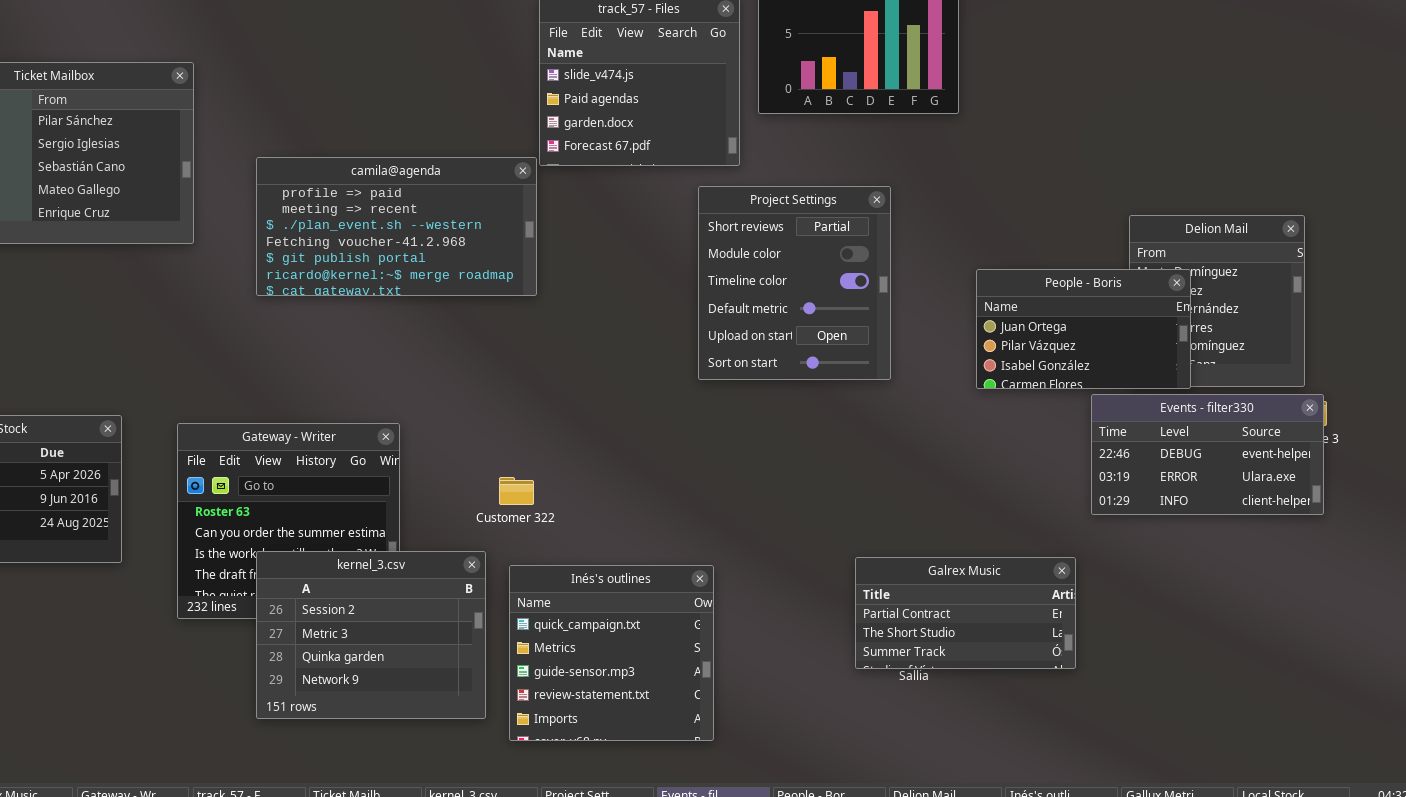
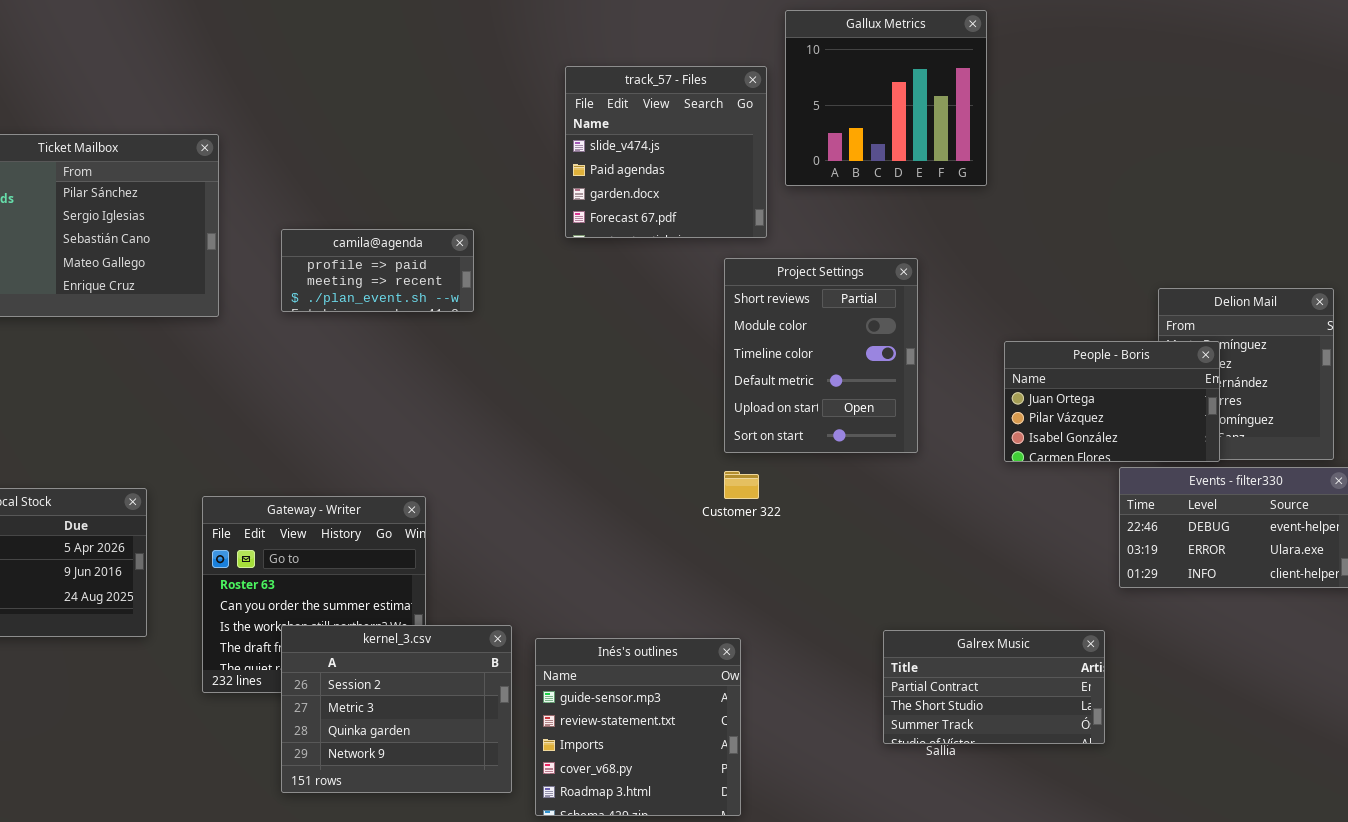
camila@agenda: [256,157,537,296] -> [281,229,474,312], resized
Customer 322: [499,477,534,505] -> [724,471,759,499], moved
Inés's outlines: [509,565,714,741] -> [535,638,741,816], scrolled down 2 rows

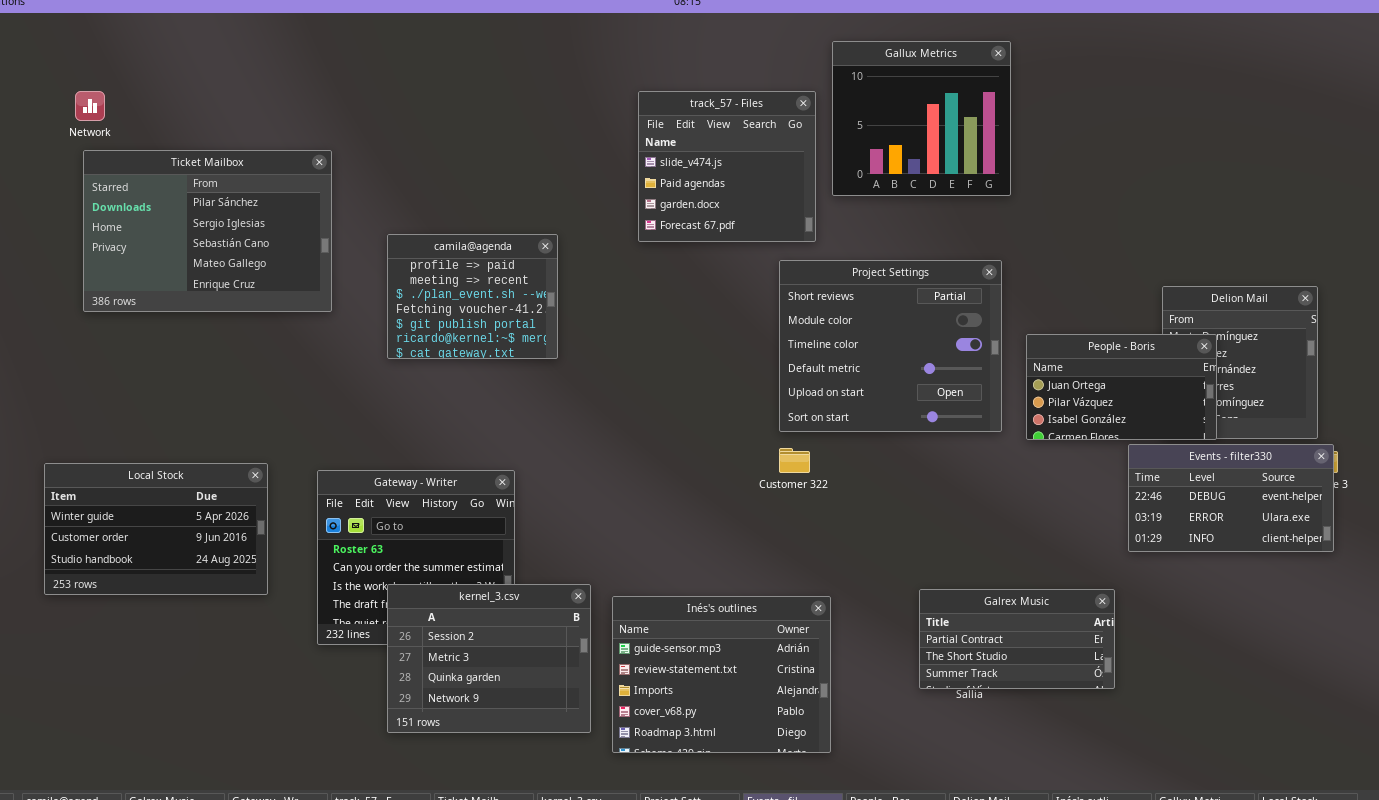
camila@agenda: [281,229,474,312] -> [387,234,558,359], resized
Project Settings: [724,258,918,453] -> [779,260,1002,432], resized
Inés's outlines: [535,638,741,816] -> [612,596,831,753], resized

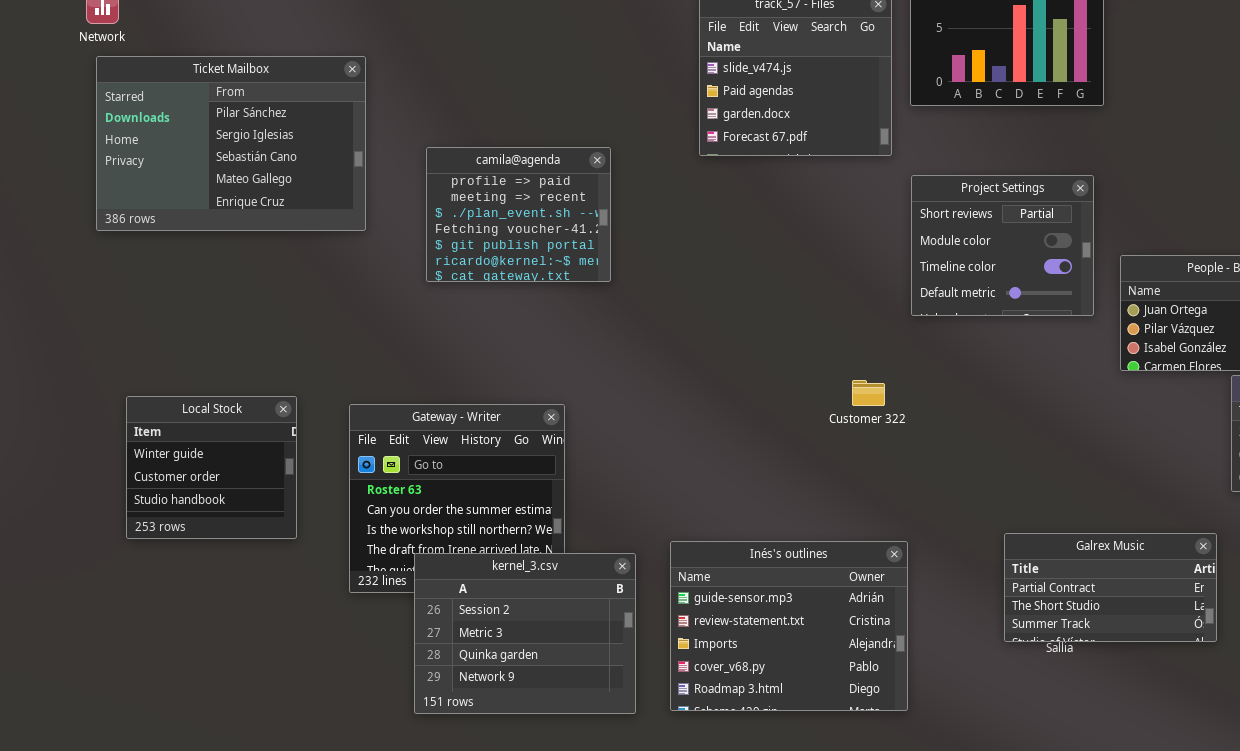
Project Settings: [779,260,1002,432] -> [911,175,1094,316], resized
Local Stock: [44,463,268,595] -> [126,396,297,539], resized
kernel_3.csv: [387,584,591,733] -> [414,553,636,714], moved

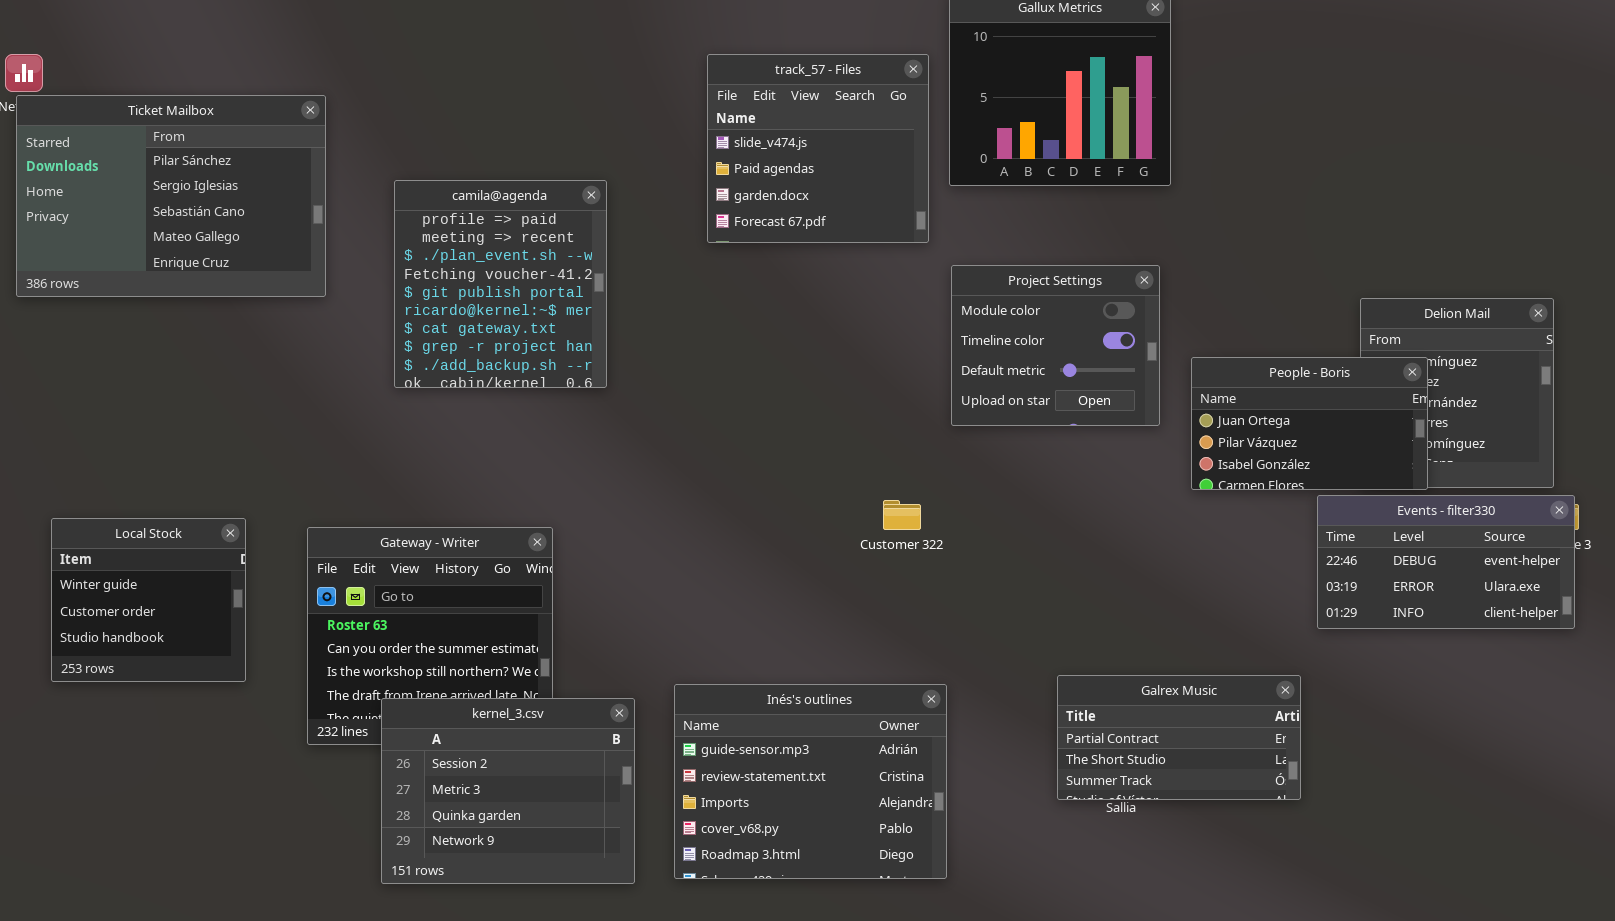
Ticket Mailbox: [96,56,366,231] -> [16,95,326,297], moved
camila@agenda: [426,147,611,282] -> [394,180,607,388], resized
Project Settings: [911,175,1094,316] -> [951,265,1160,426], scrolled down 1 row

